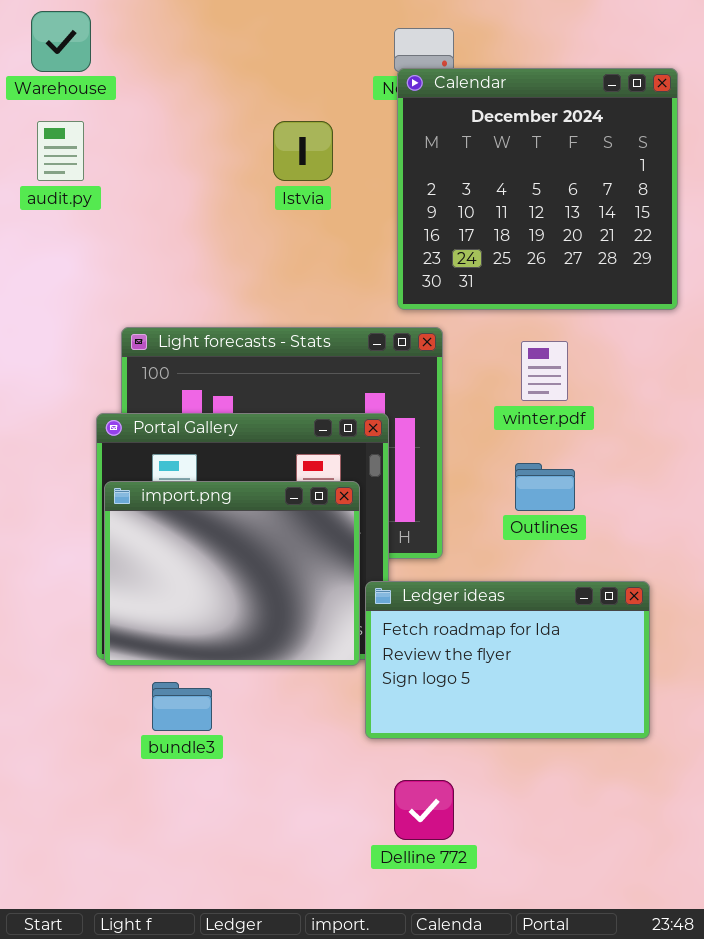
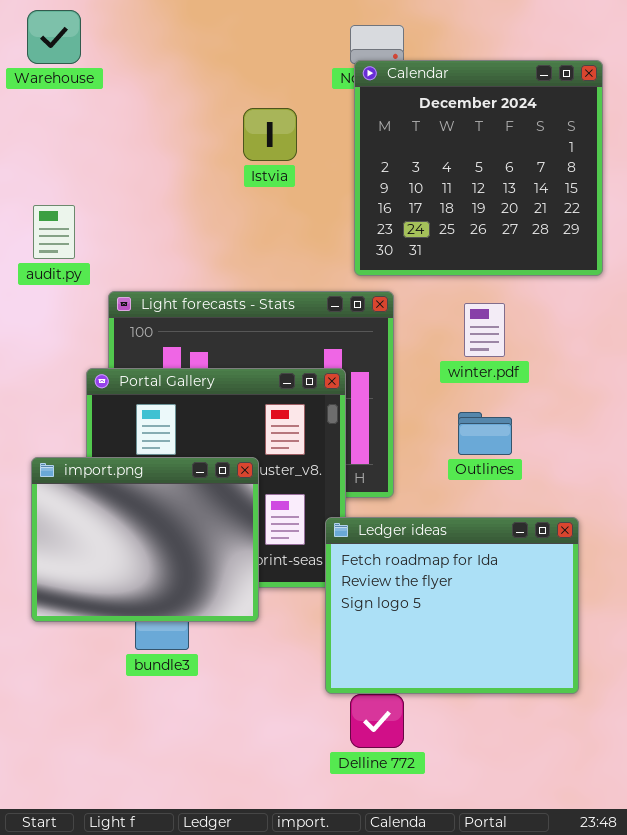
audit.py: [37,121,84,181] -> [33,205,75,259], moved
import.png: [104,481,360,666] -> [31,457,259,622], moved
Ledger ideas: [365,581,650,739] -> [325,517,579,694], resized

